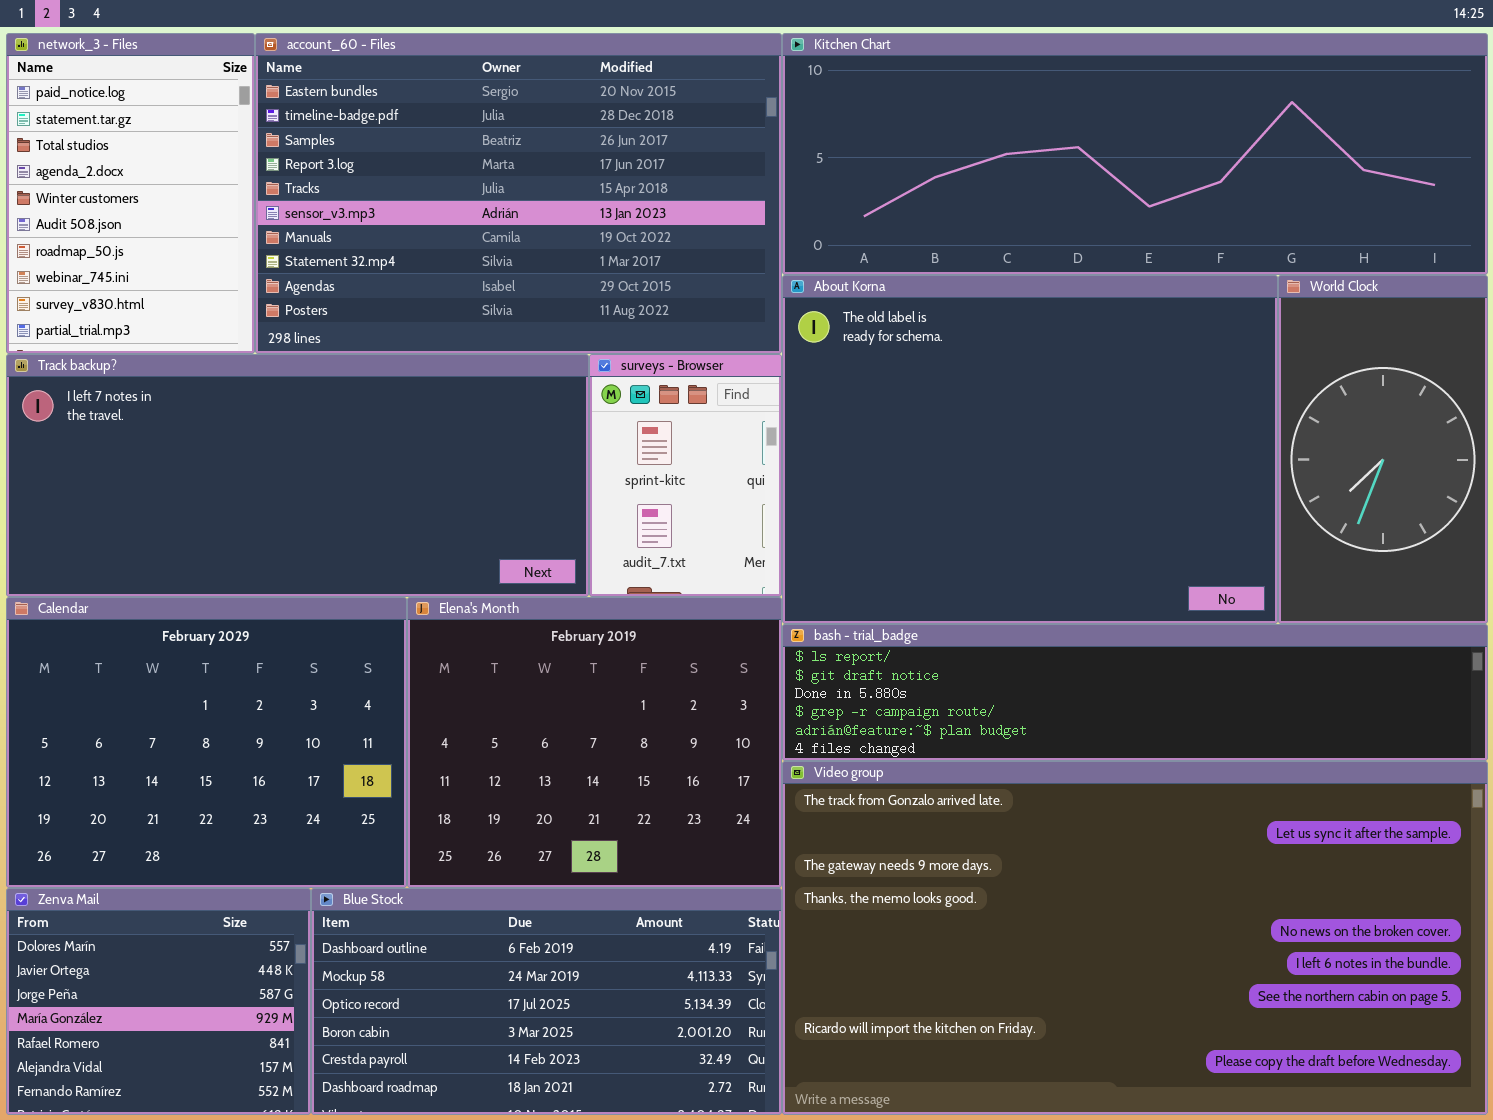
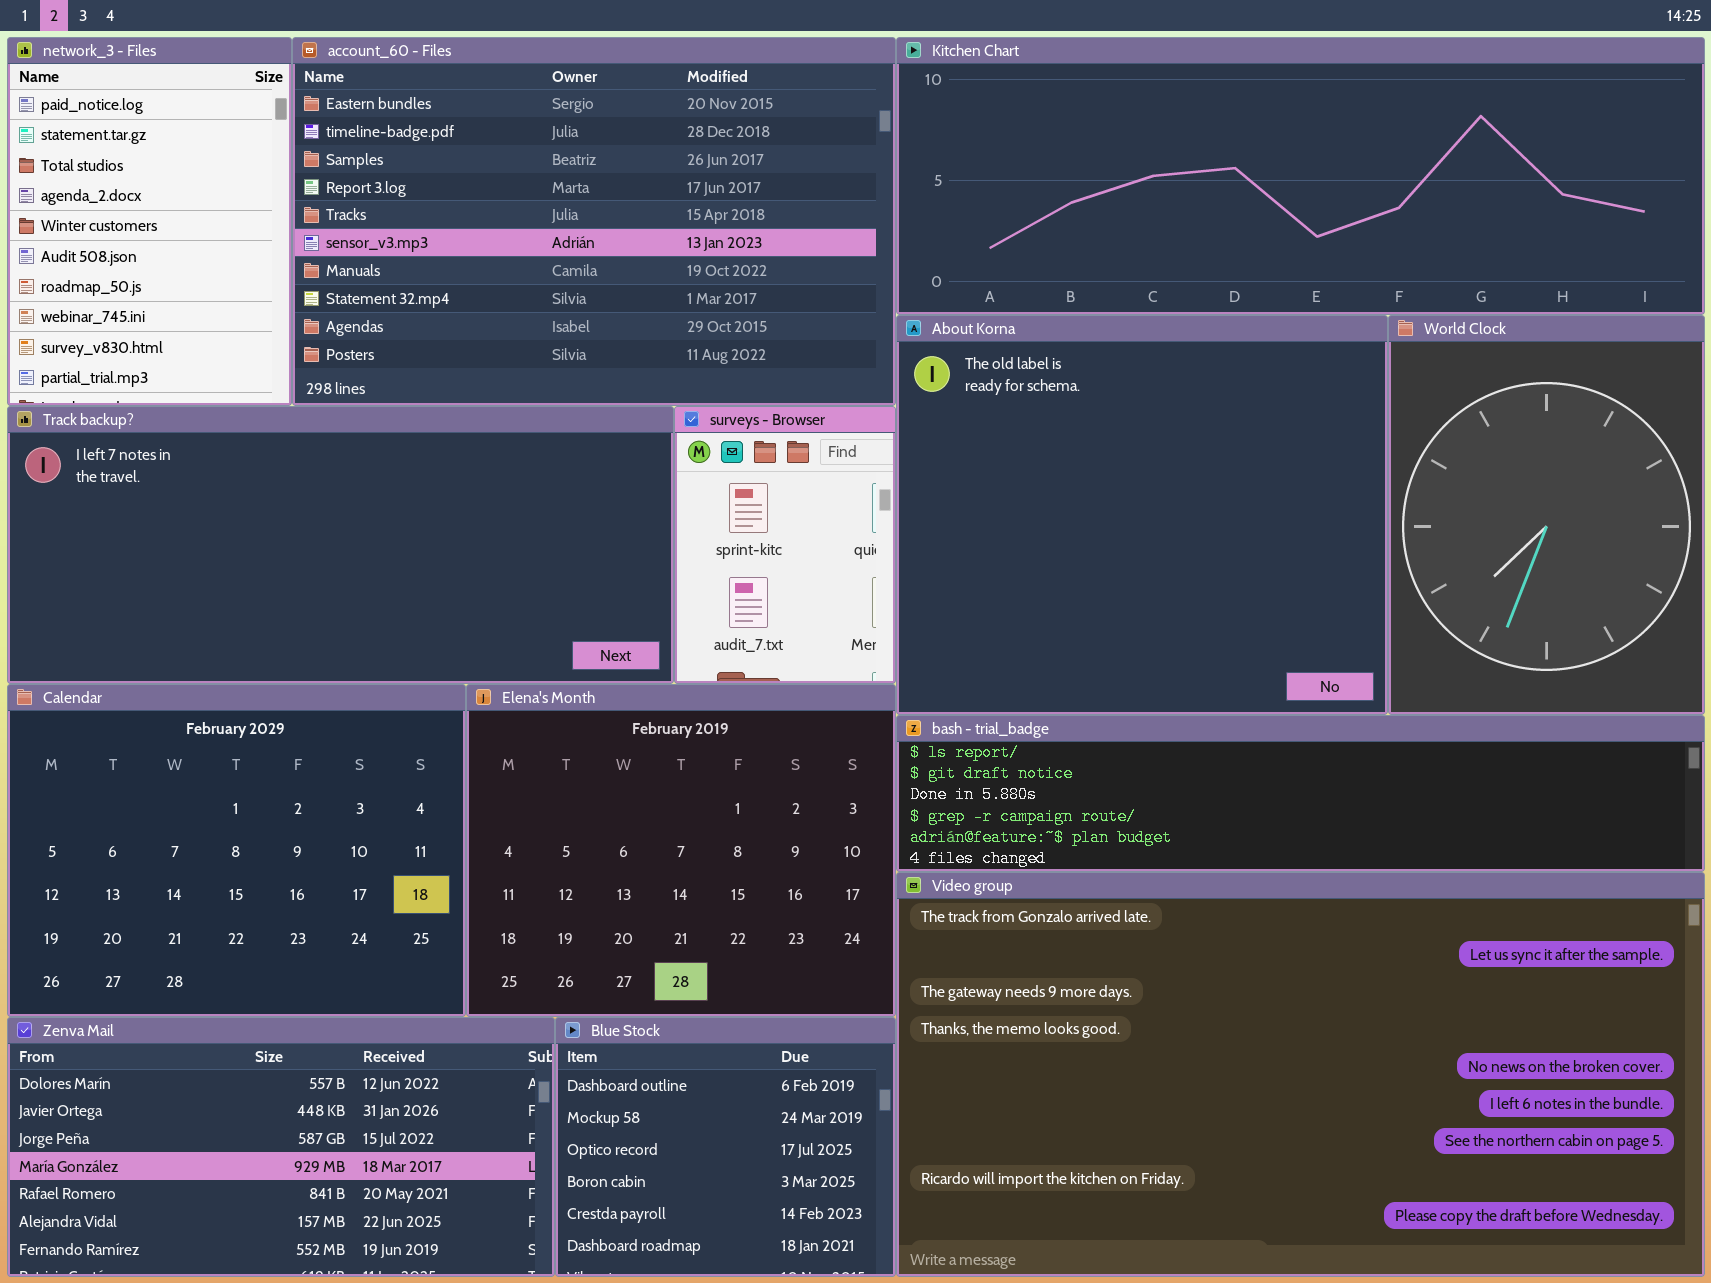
About Korna: [782,275,1278,624] -> [896,315,1388,715], resized
World Clock: [1278,275,1488,624] -> [1388,315,1705,715], resized
Zenva Mail: [6,888,311,1115] -> [7,1017,555,1277], resized
Blue Stock: [311,888,782,1115] -> [555,1017,896,1277], resized

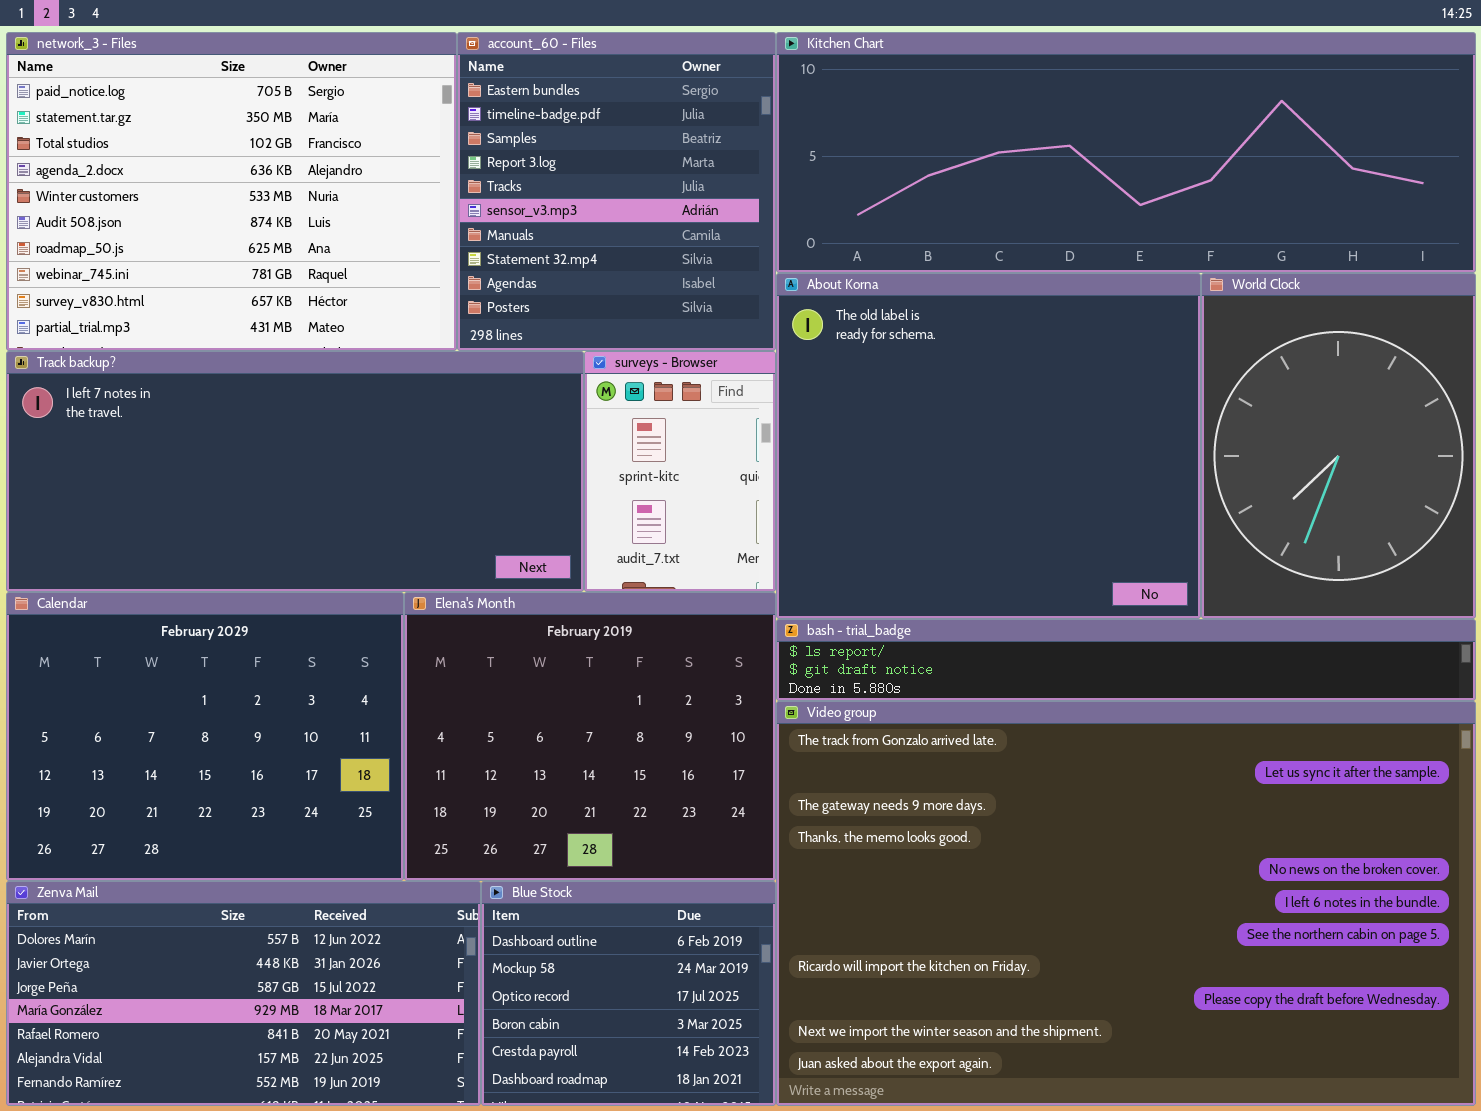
network_3 - Files: [7,37,292,406] -> [6,32,457,351], resized
account_60 - Files: [292,37,896,406] -> [457,32,776,351], resized
bash - trial_badge: [896,715,1705,872] -> [776,619,1476,701], resized
Video group: [896,872,1705,1277] -> [776,701,1476,1106], resized

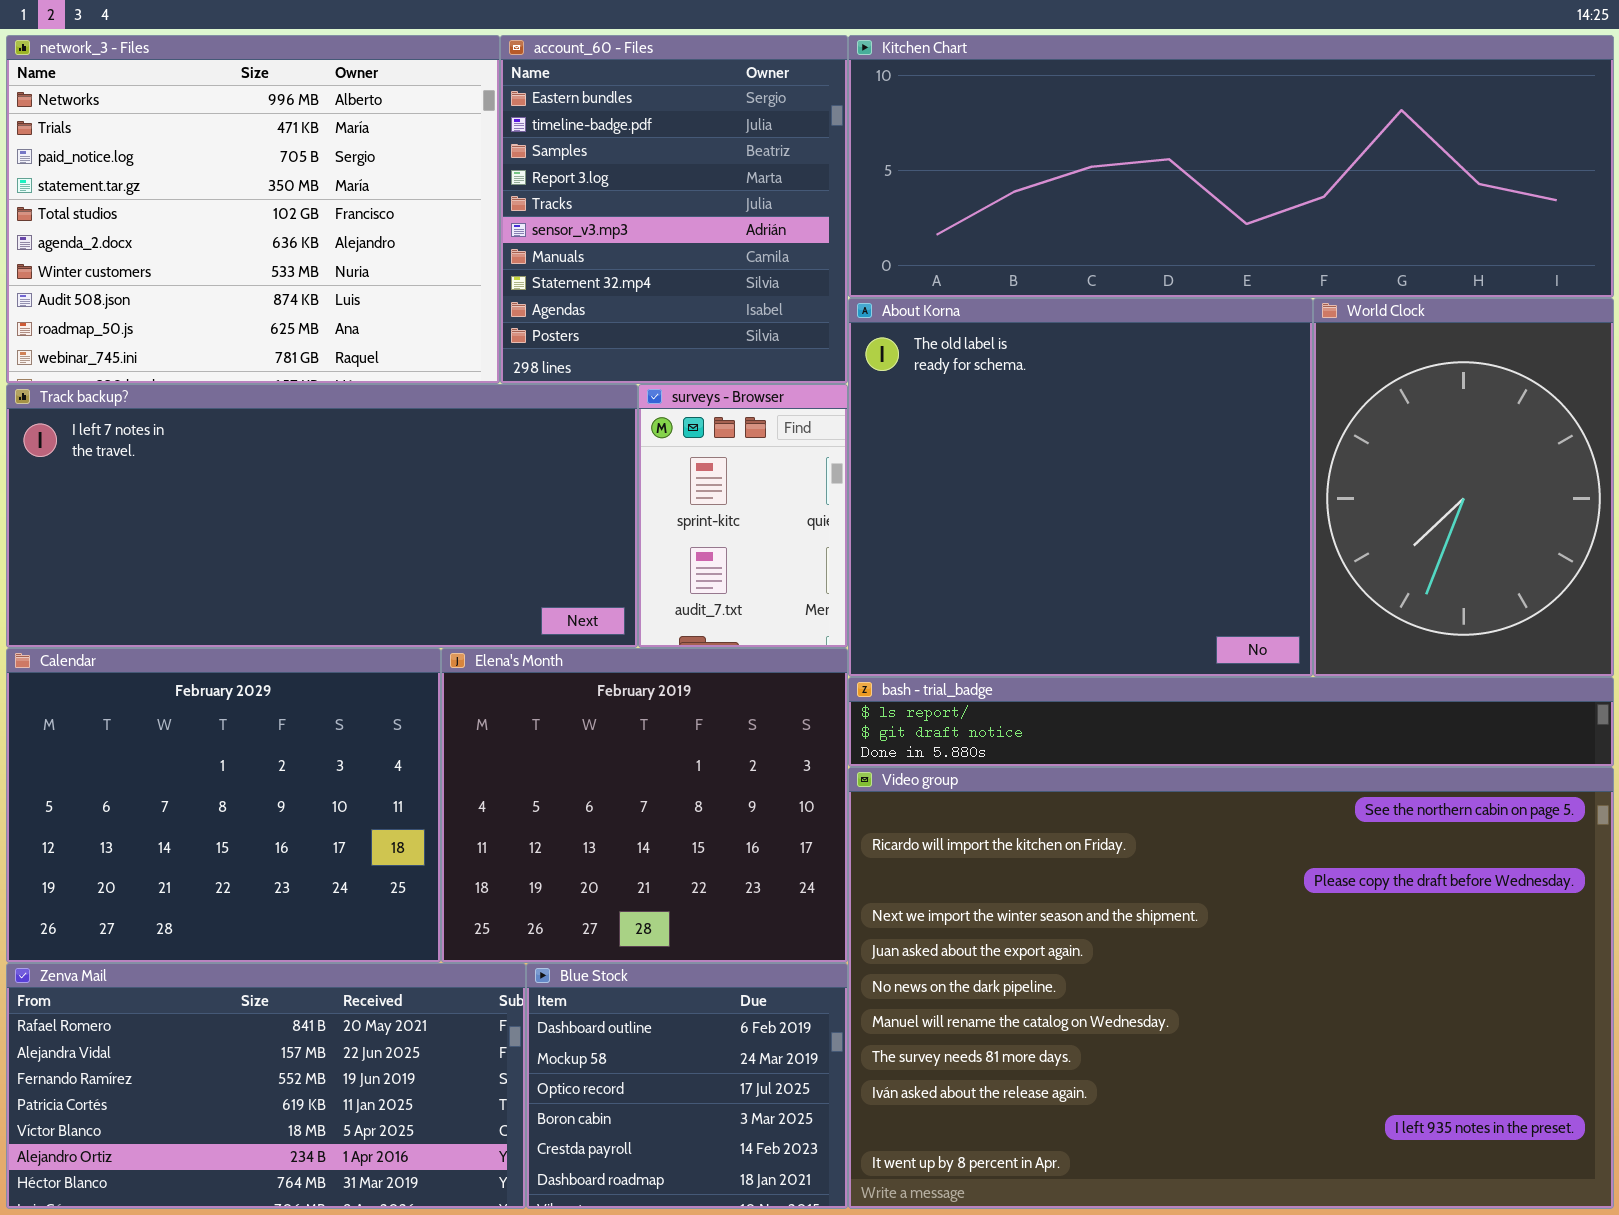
network_3 - Files: [6,32,457,351] -> [6,35,500,384], scrolled up 2 rows
Video group: [776,701,1476,1106] -> [848,767,1614,1209], scrolled down 6 rows
Zenva Mail: [6,881,481,1106] -> [6,963,526,1209], scrolled down 4 rows

